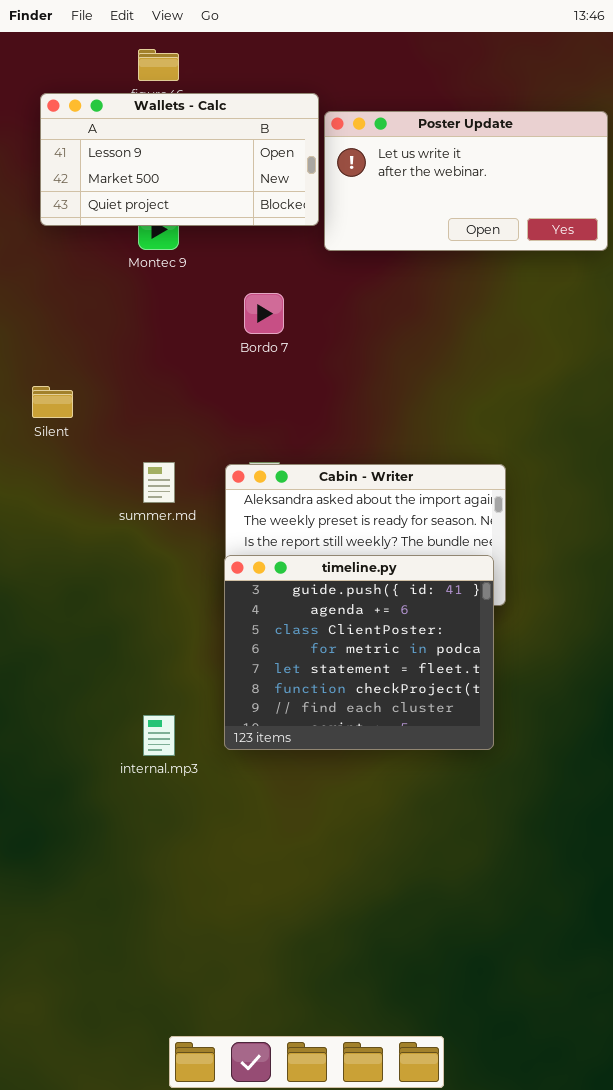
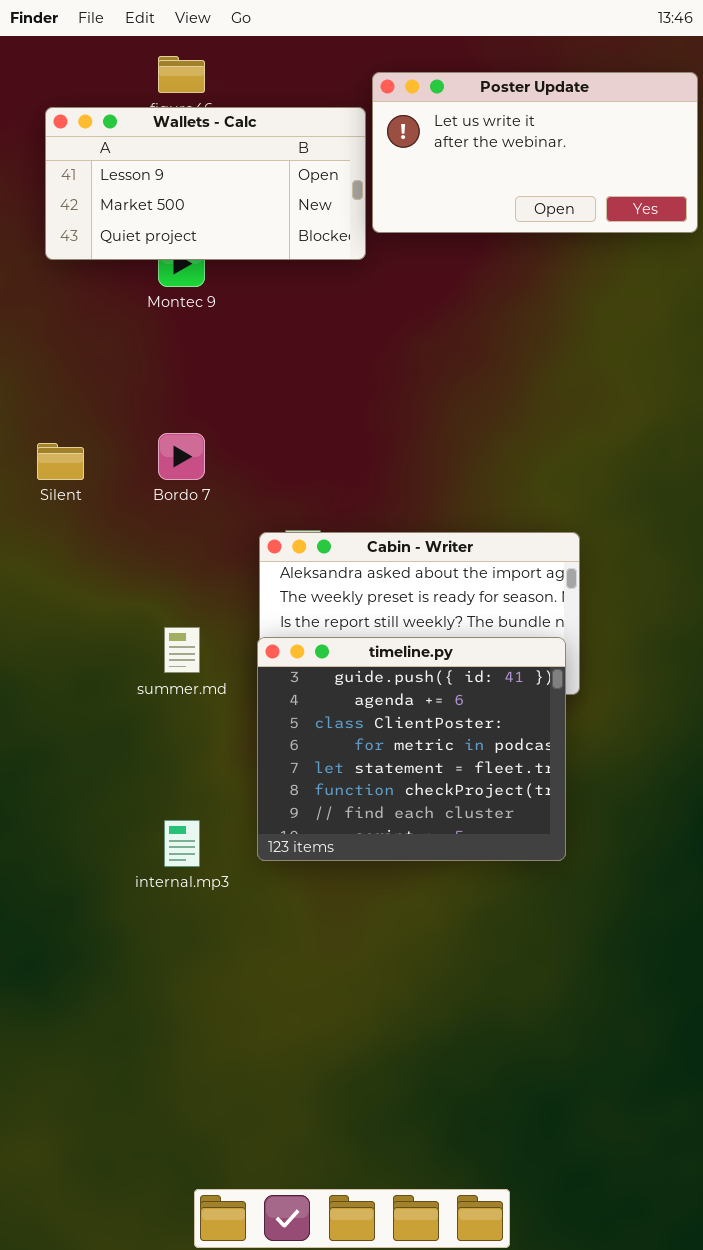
Poster Update: [324,111,608,251] -> [372,72,698,233], moved
Bordo 7: [244,293,284,334] -> [158,433,205,480], moved
summer.md: [143,462,175,503] -> [164,627,200,673], moved

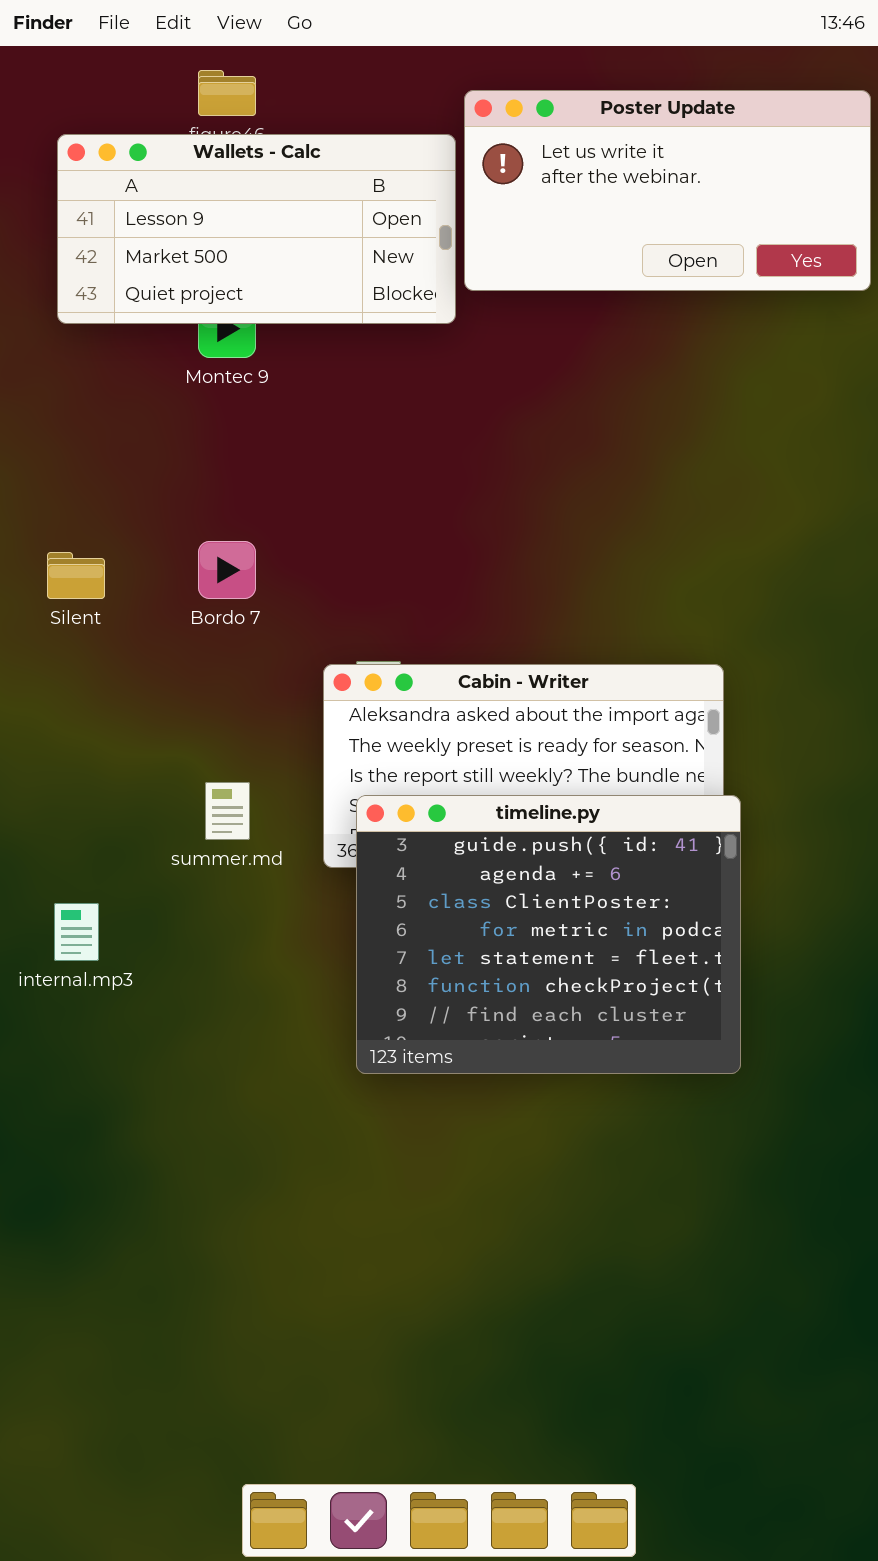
timeline.py: [257,637,566,861] -> [356,795,741,1074], moved
internal.mp3: [164,820,200,867] -> [54,903,99,961], moved

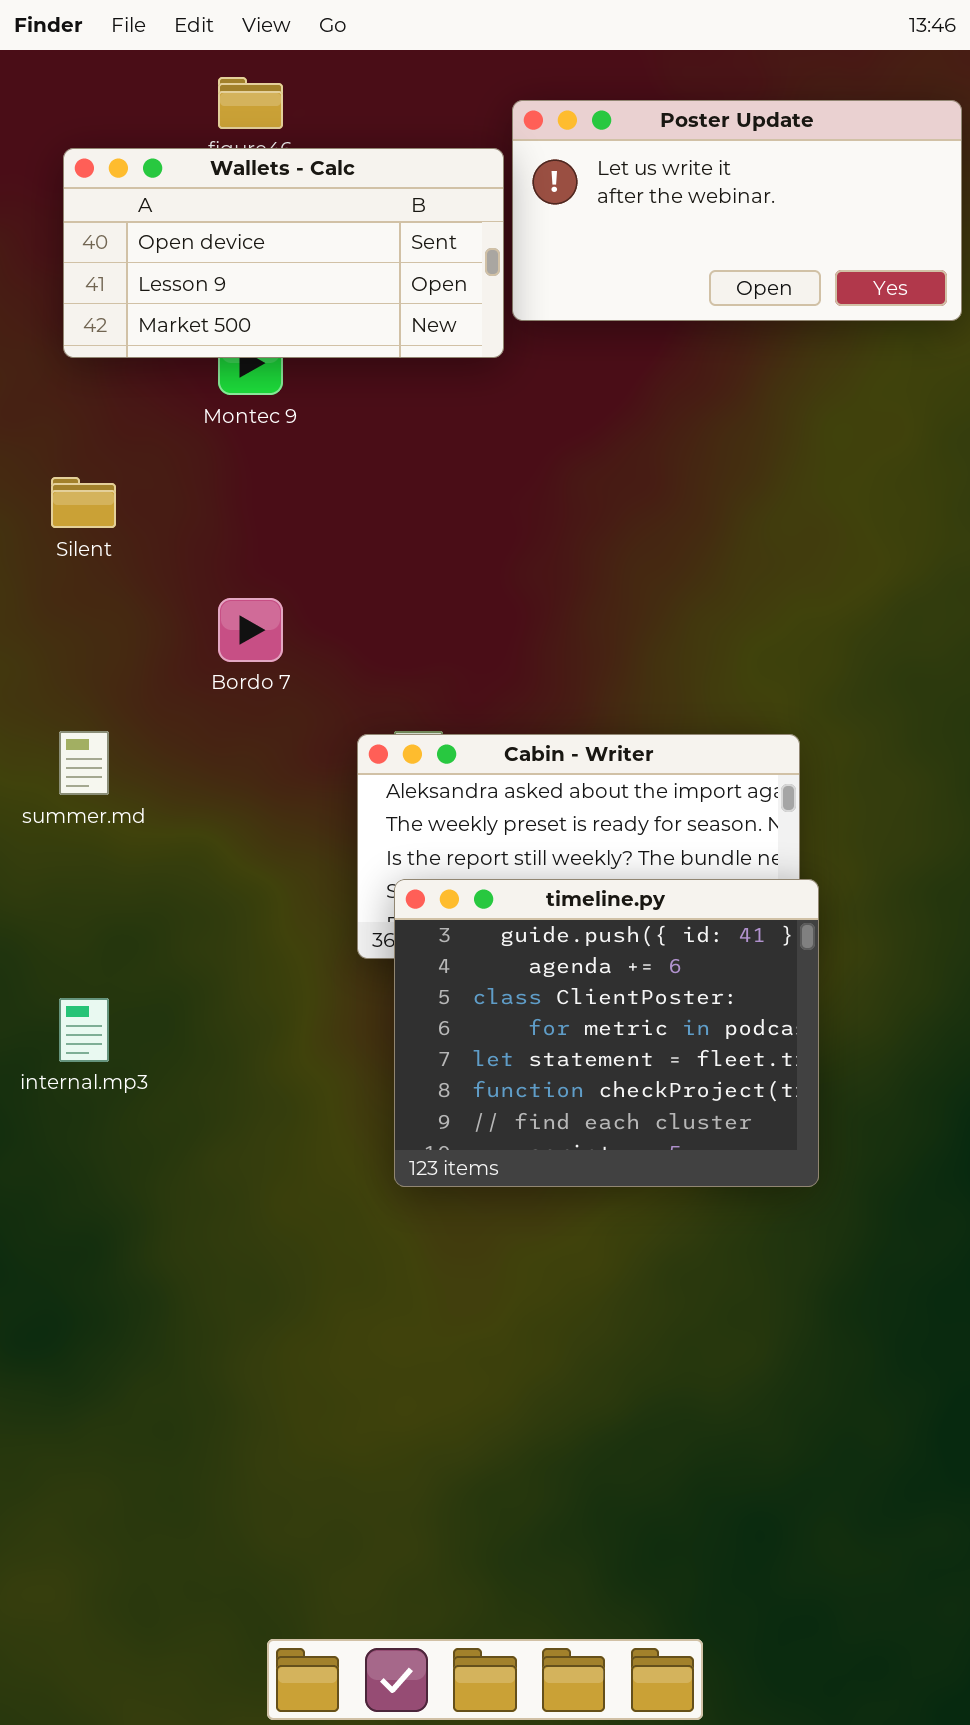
Wallets - Calc: [57,134,456,324] -> [63,148,504,358], scrolled up 1 row
Silent: [47,552,105,599] -> [51,477,116,528], moved
summer.md: [205,782,250,840] -> [59,731,109,795], moved

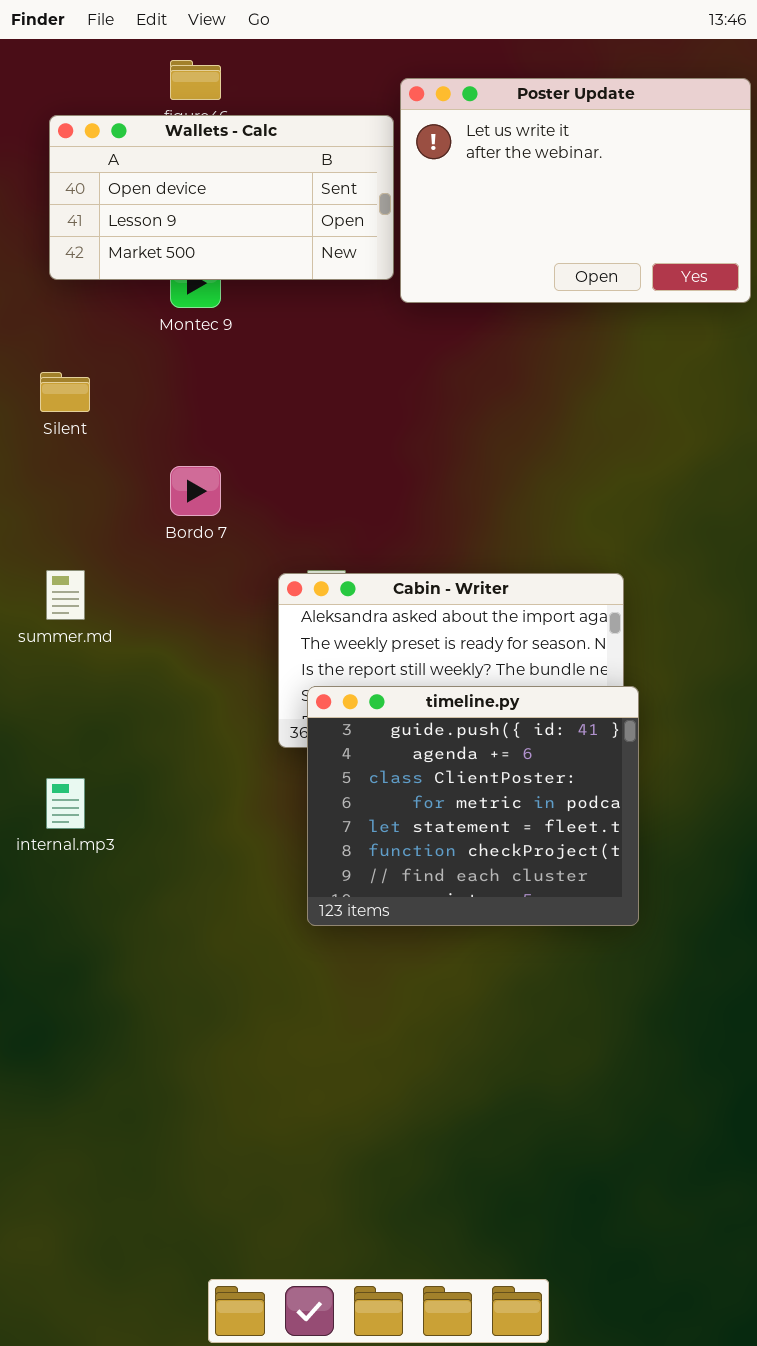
Poster Update: [512,100,962,321] -> [400,78,751,303], resized

